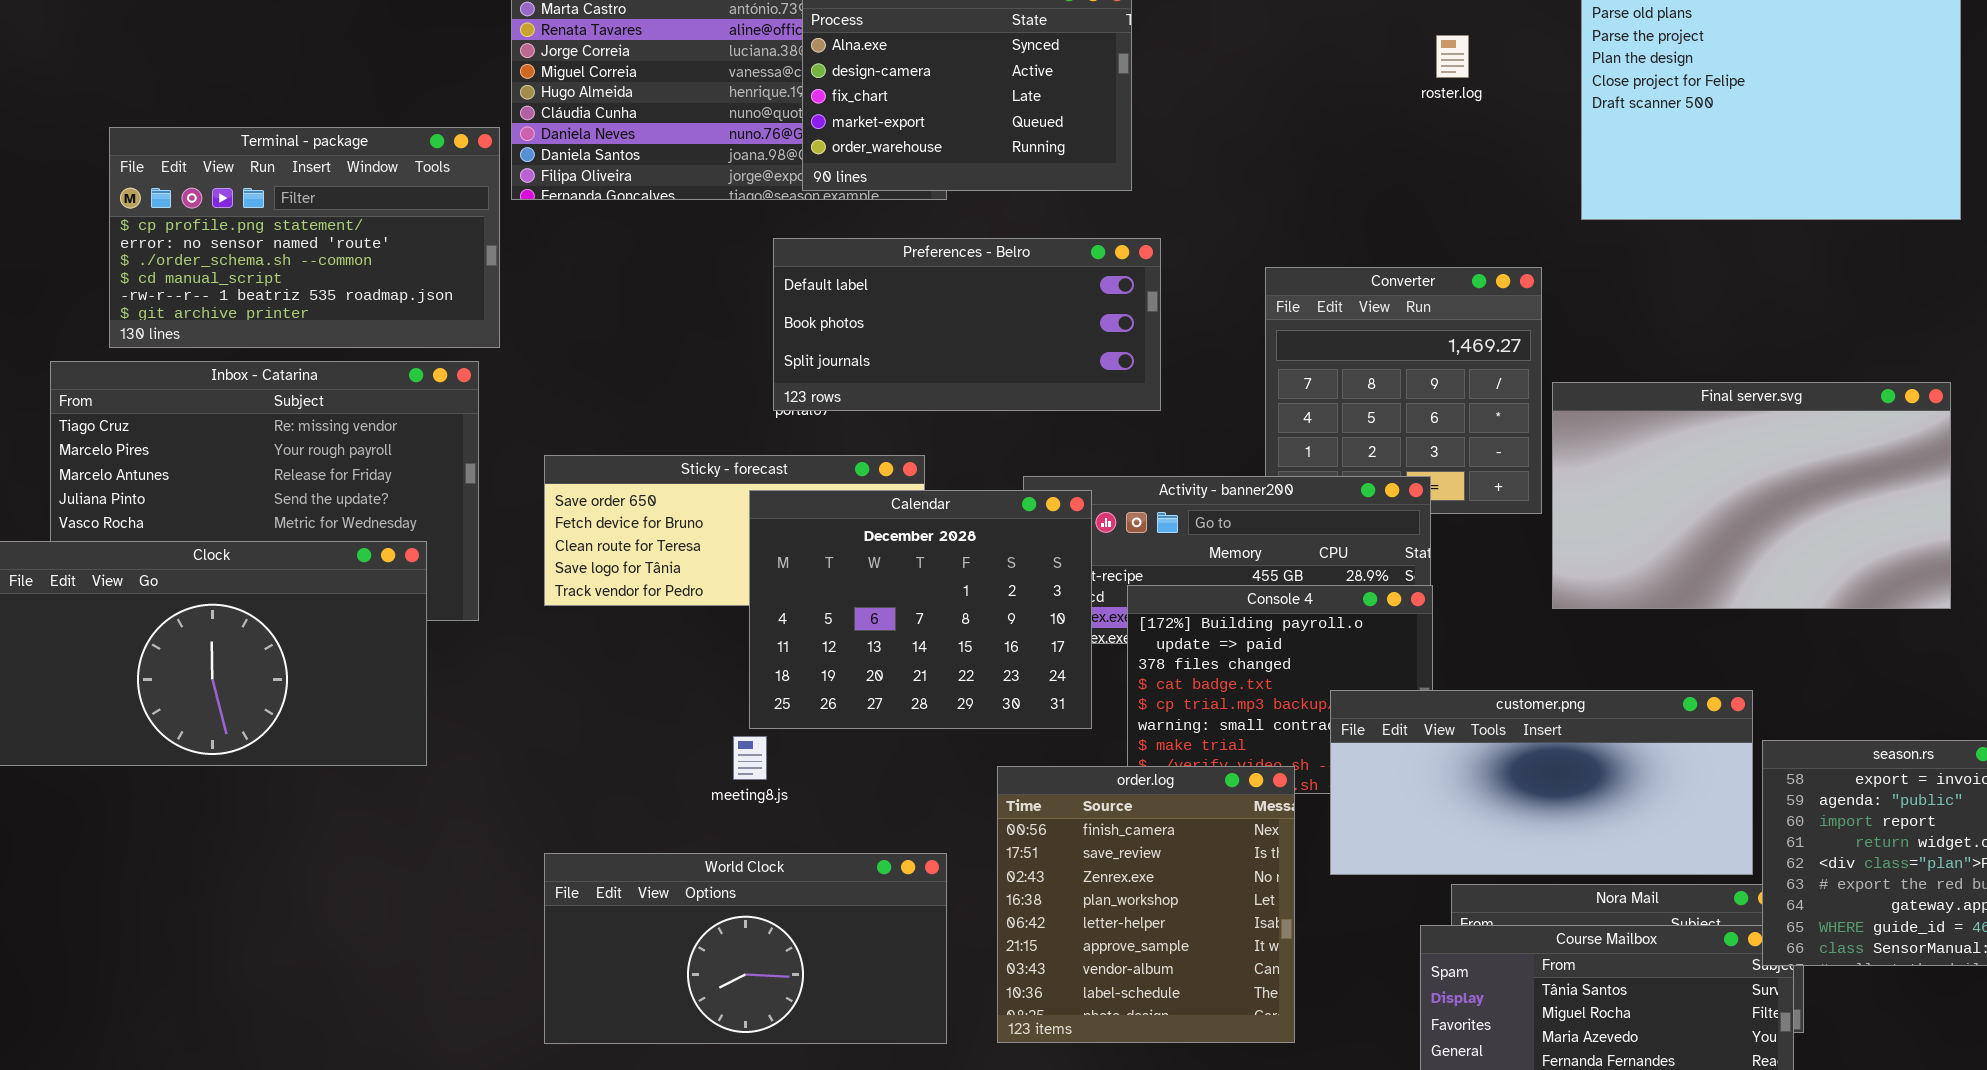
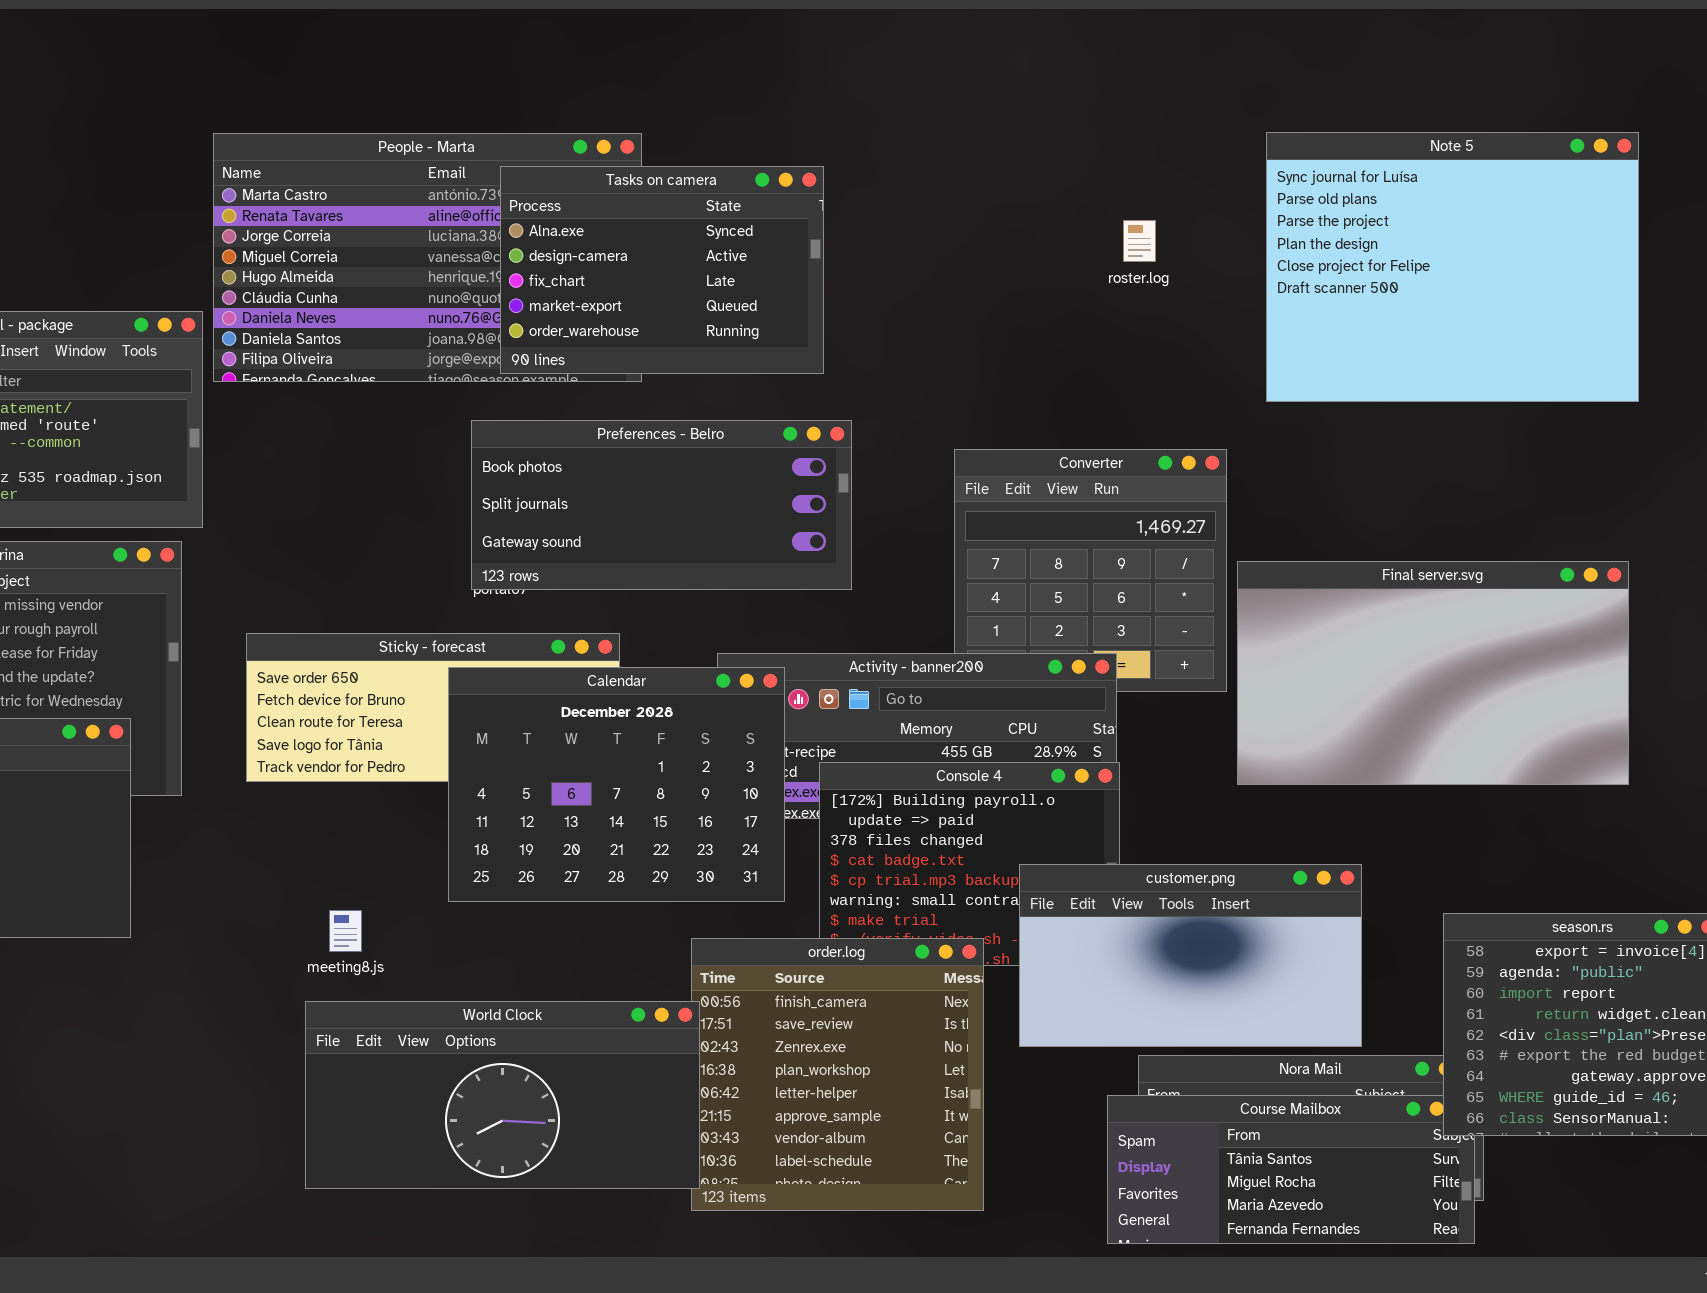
Preferences - Belro: [773,238,1161,411] -> [471,420,852,590], scrolled down 1 row
customer.png: [1330,690,1753,875] -> [1019,864,1362,1047], resized
meeting8.js: [733,736,767,780] -> [329,910,362,952], moved
World Clock: [544,853,947,1044] -> [305,1001,700,1189], moved

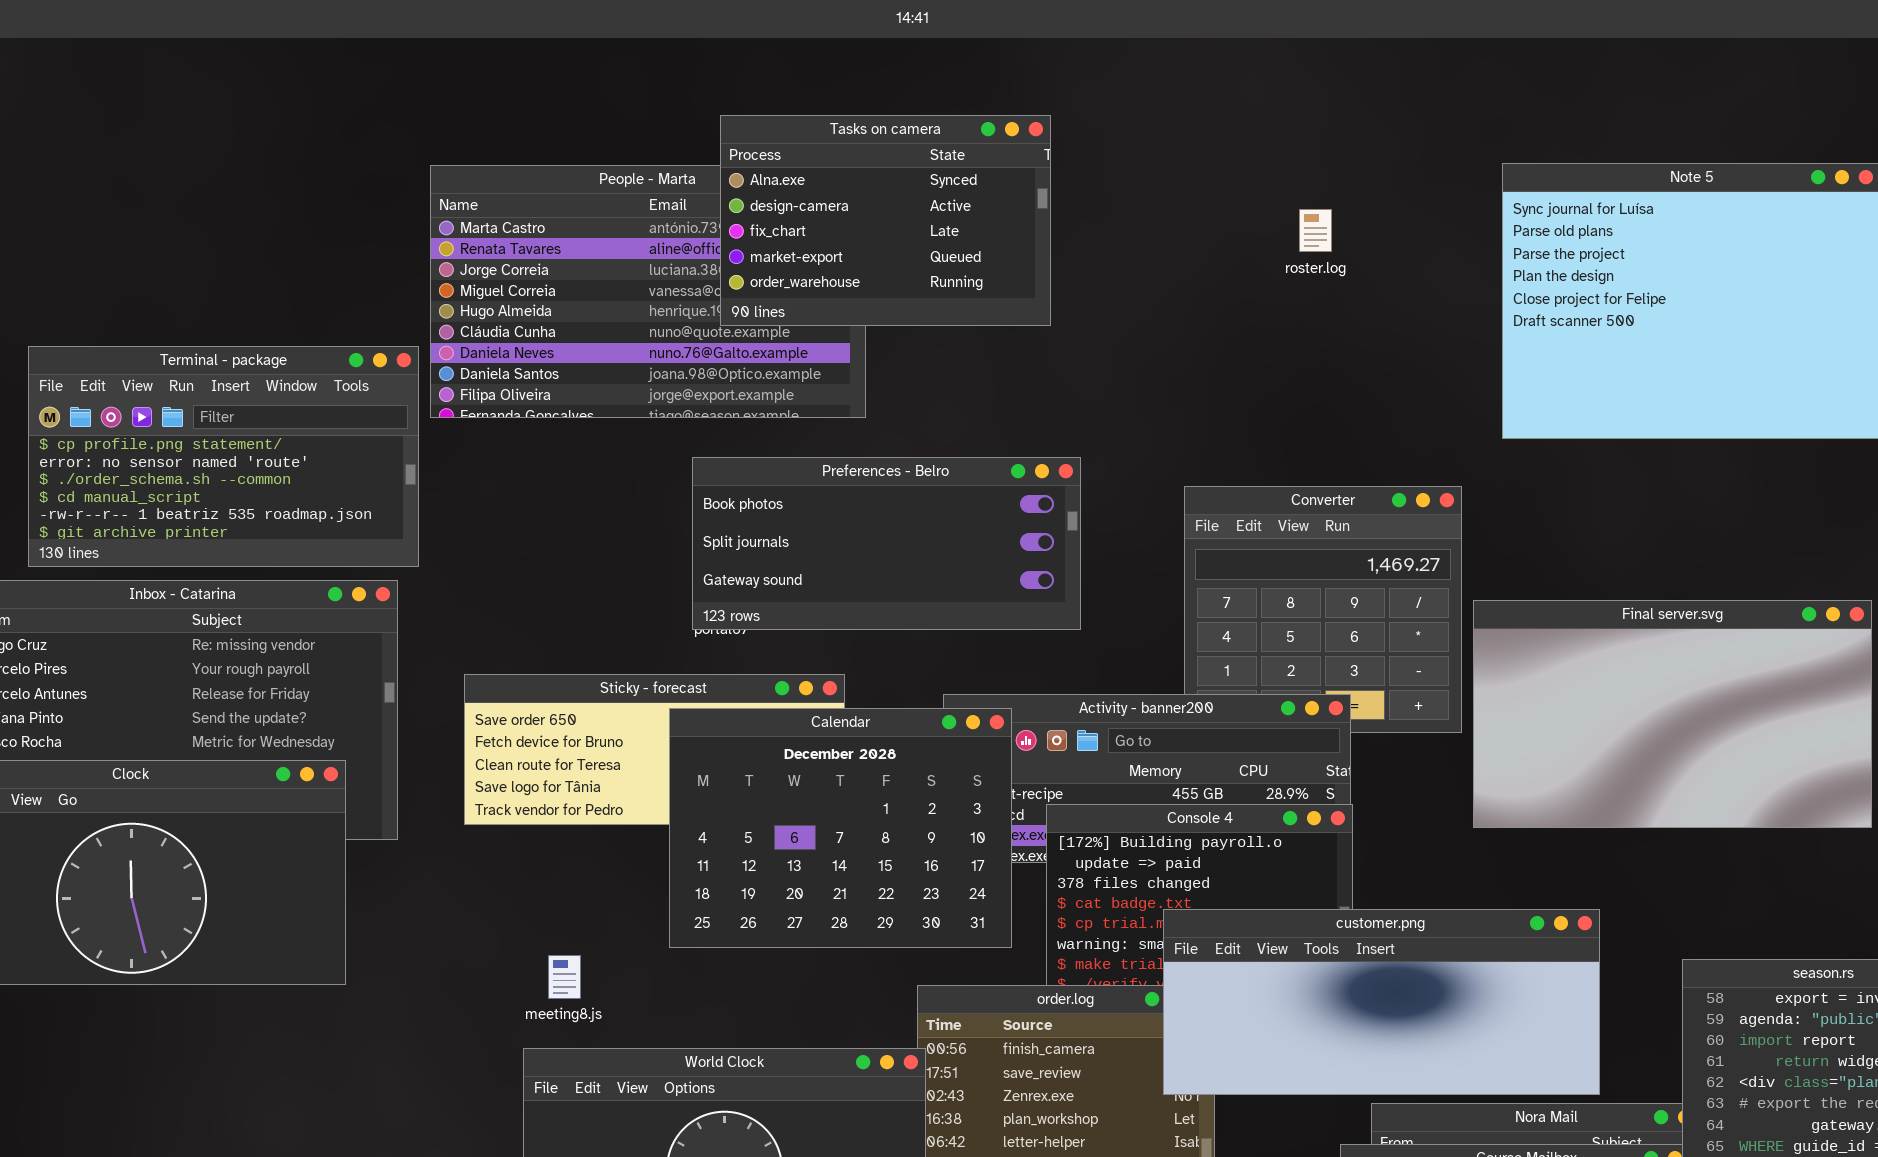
Tasks on camera: [500,166,824,374] -> [720,115,1051,326], moved
roster.log: [1123,220,1156,262] -> [1299,209,1332,252], moved
customer.png: [1019,864,1362,1047] -> [1163,909,1600,1095], resized

